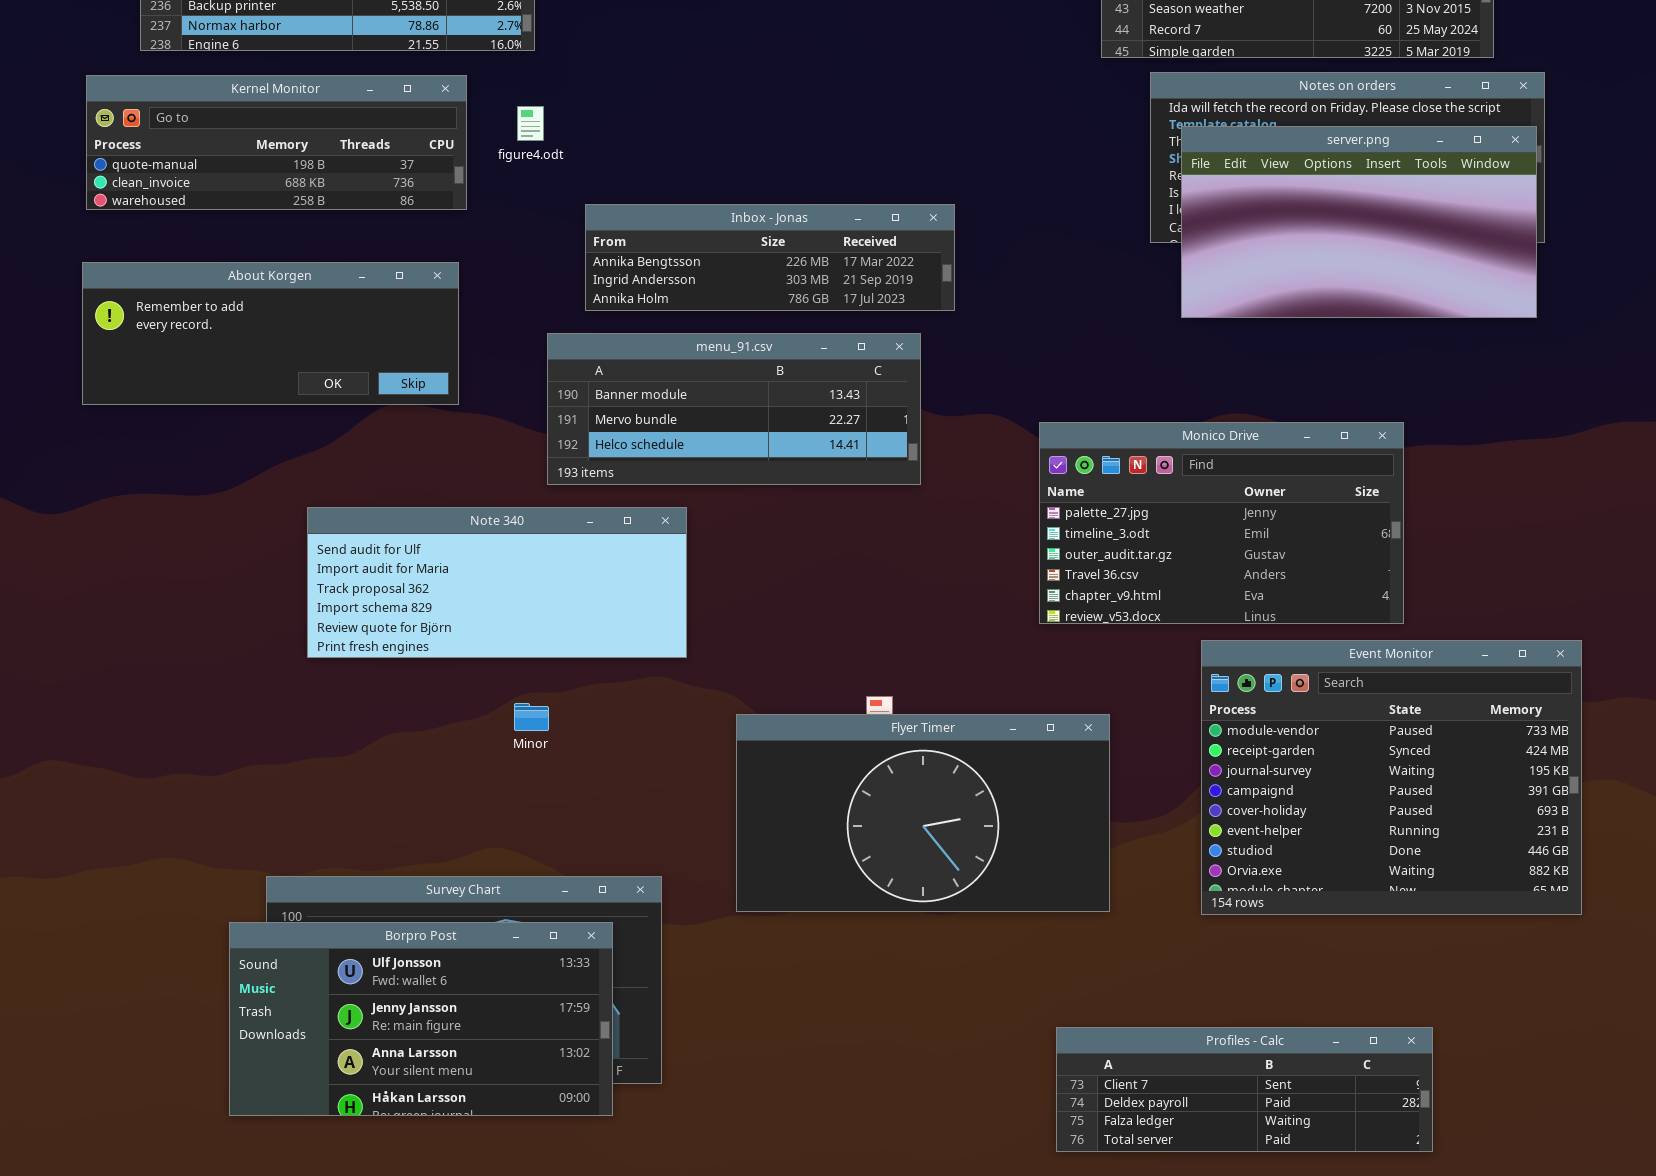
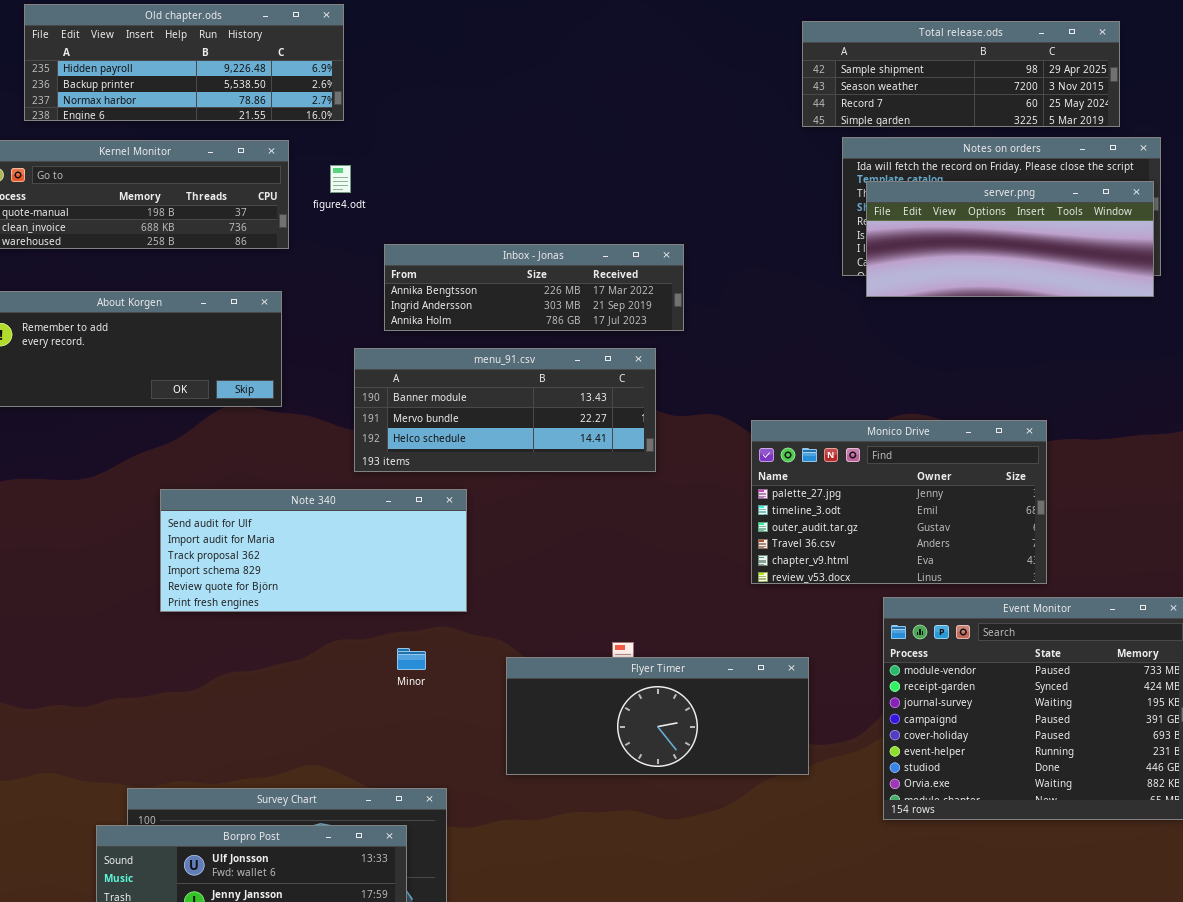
server.png: [1181,126,1537,318] -> [866,181,1154,297], resized
Minor: [514,703,549,731] -> [397,648,426,670], moved
Flyer Timer: [736,714,1110,912] -> [506,657,809,775], resized

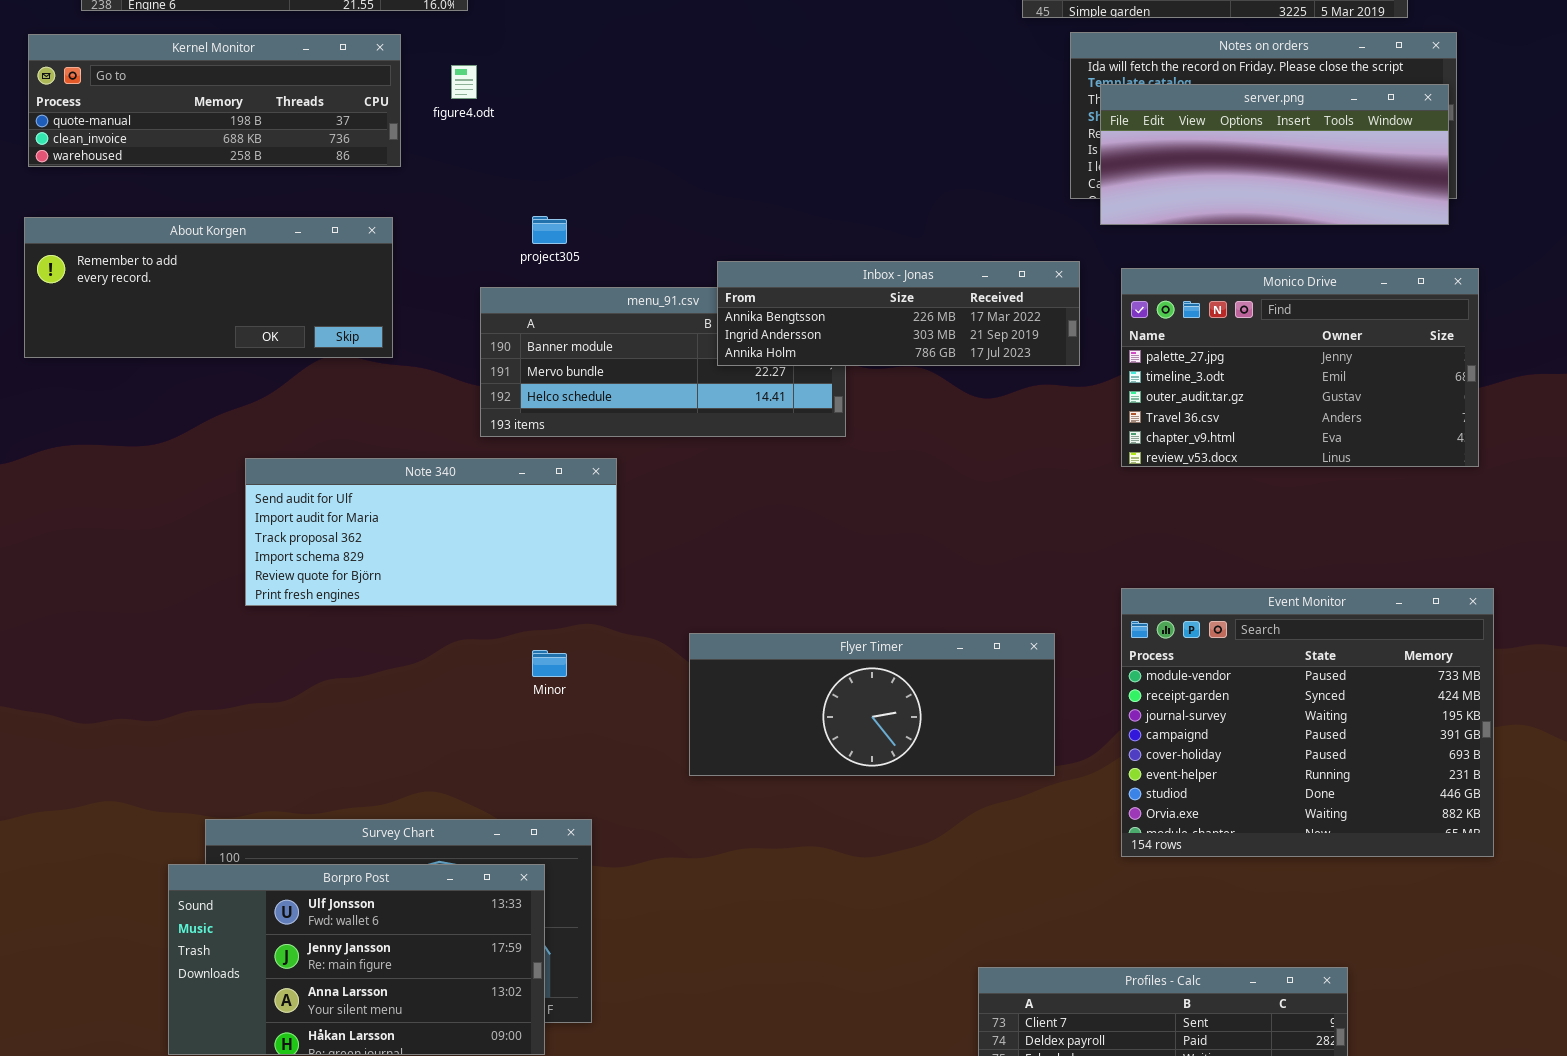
Inbox - Jonas: [384,244,684,331] -> [717,261,1080,366], moved
Monico Drive: [751,420,1047,584] -> [1121,268,1479,467], moved
Flyer Timer: [506,657,809,775] -> [689,633,1055,776], moved

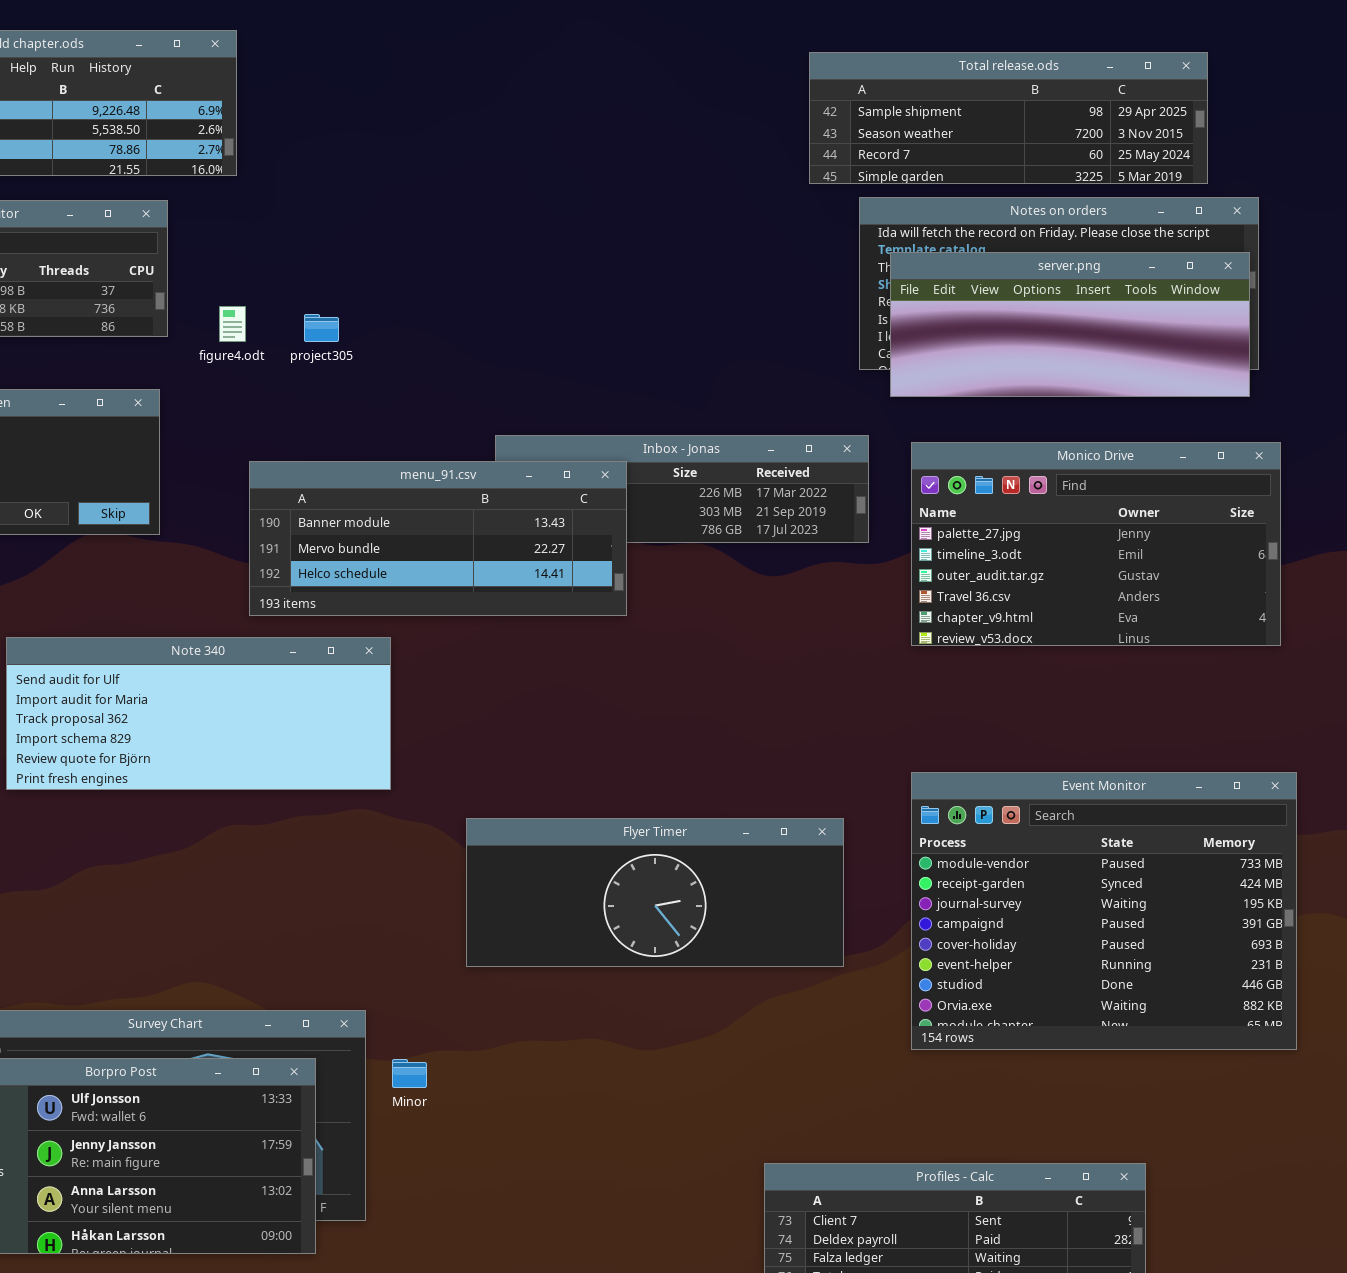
figure4.odt: [451,65,477,99] -> [219,306,246,342], moved
project305: [532,216,567,244] -> [304,314,339,342], moved
menu_91.csv: [480,287,846,437] -> [249,461,627,616], raised
Minor: [532,650,567,677] -> [392,1059,427,1088], moved

